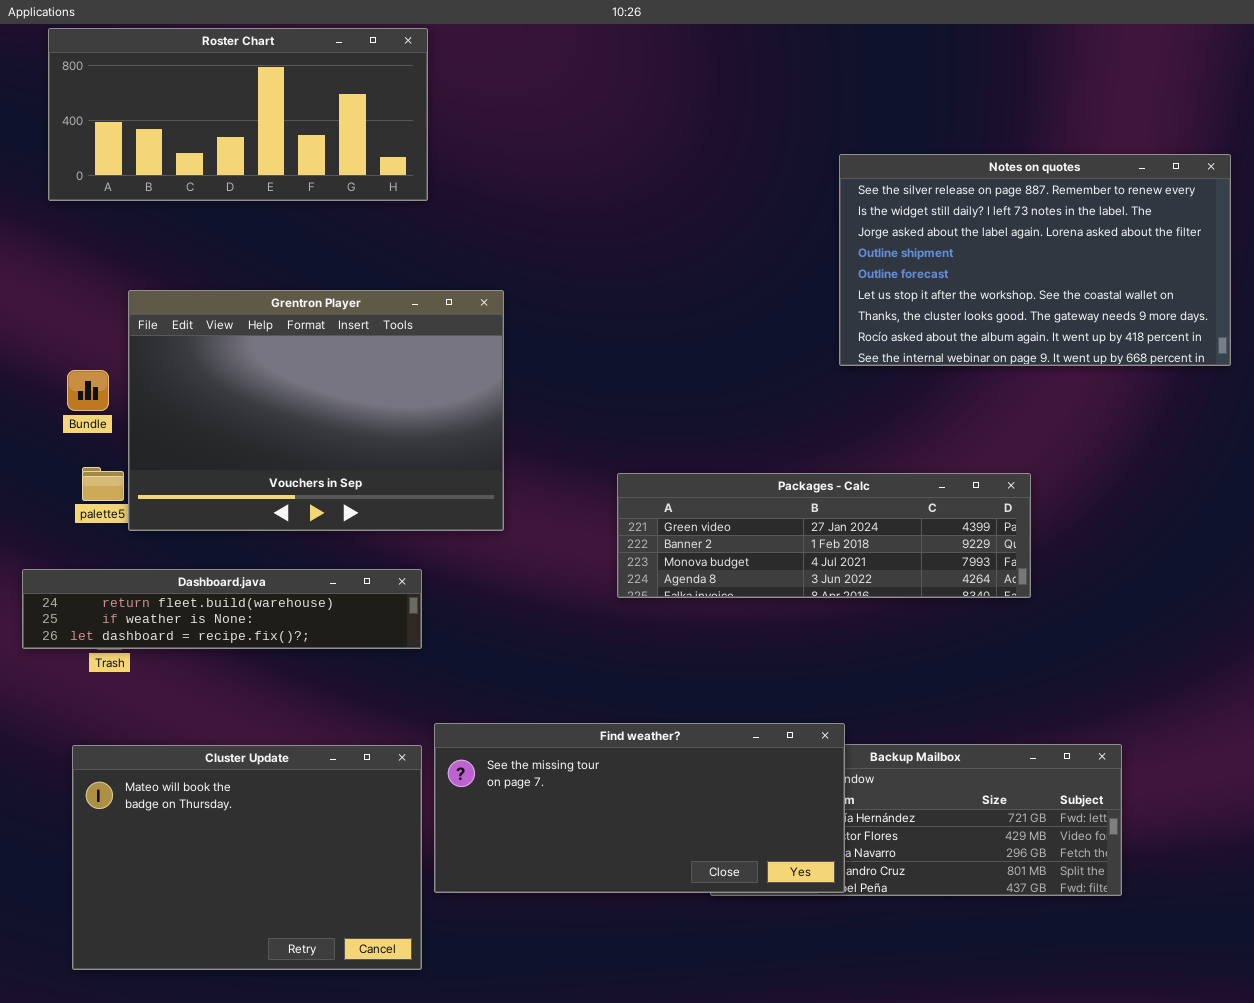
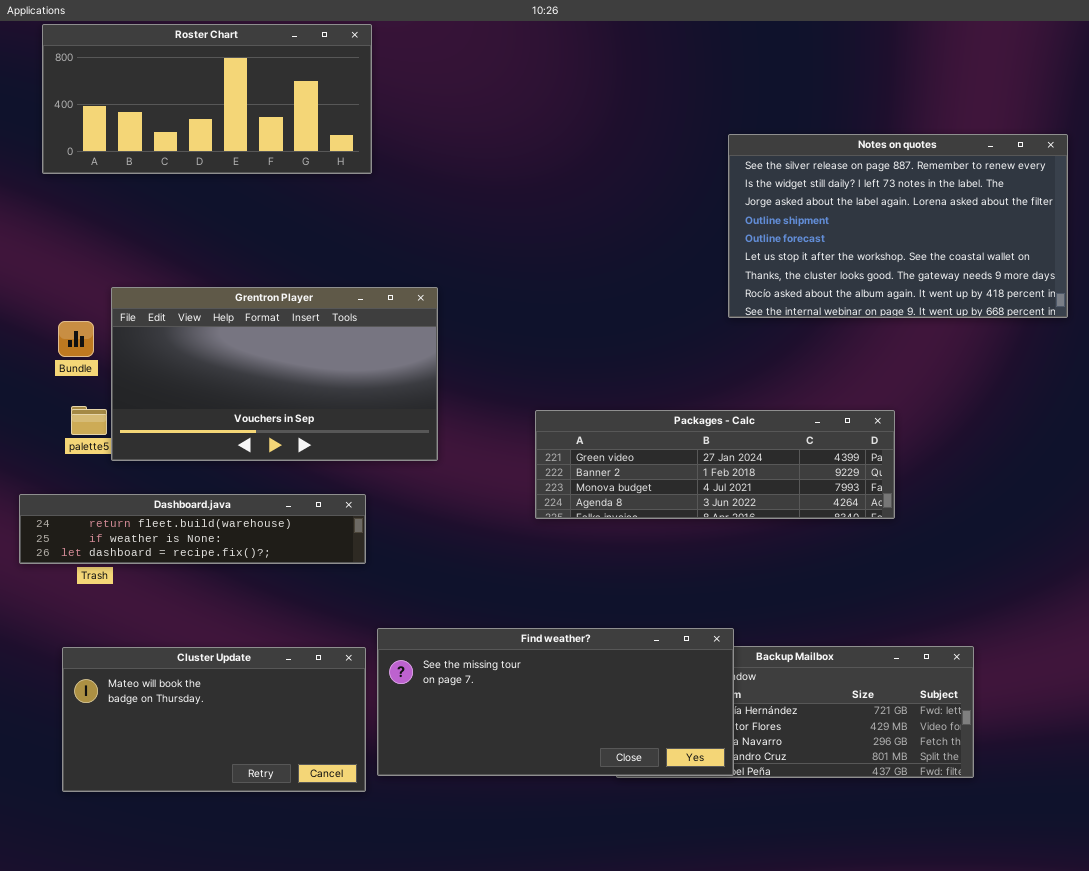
Grentron Player: [128,290,504,531] -> [111,287,438,461], resized
Cluster Update: [72,745,422,970] -> [62,647,366,792], resized

